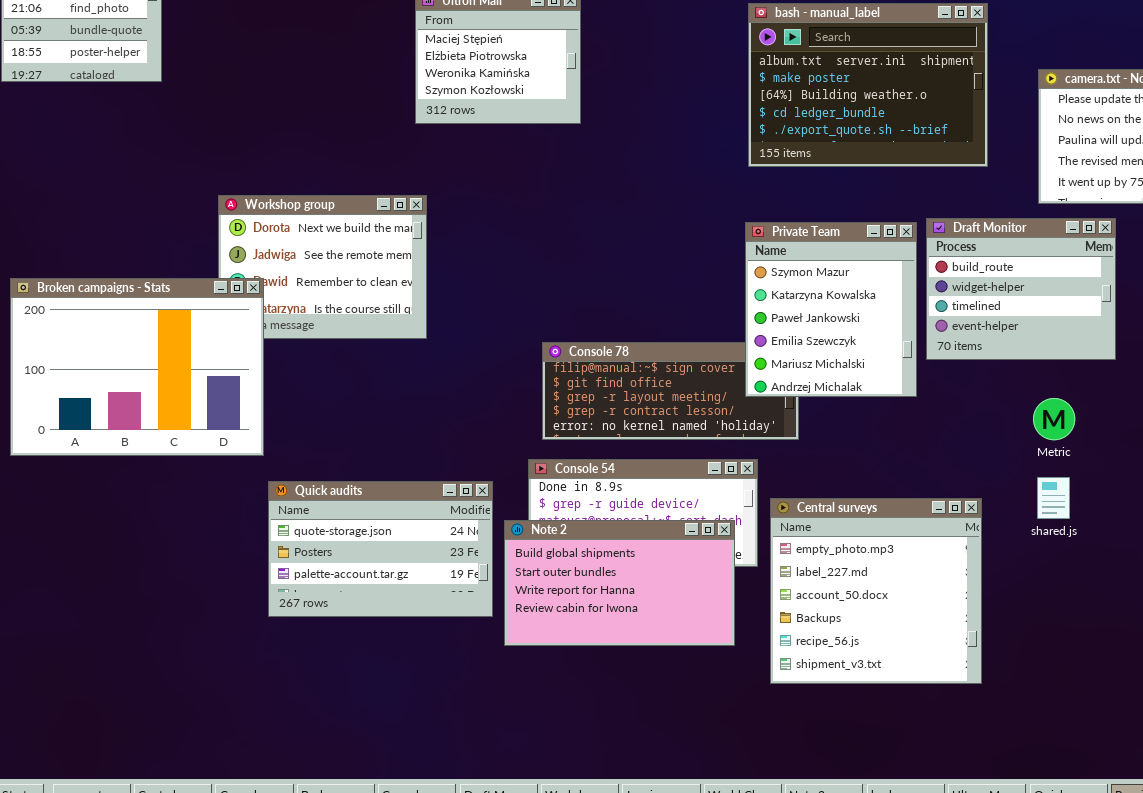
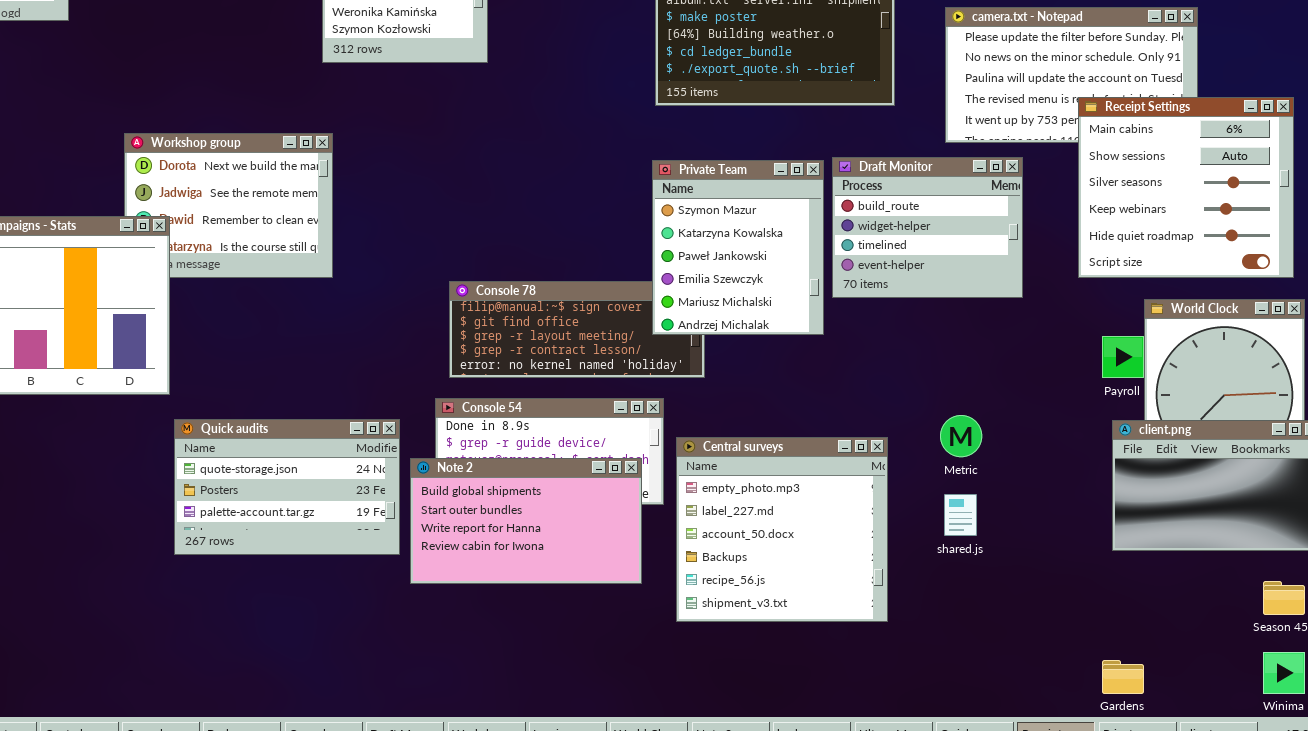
Metric: [1033,398,1075,440] -> [940,415,982,457], moved
shared.js: [1037,477,1070,519] -> [944,494,977,536], moved

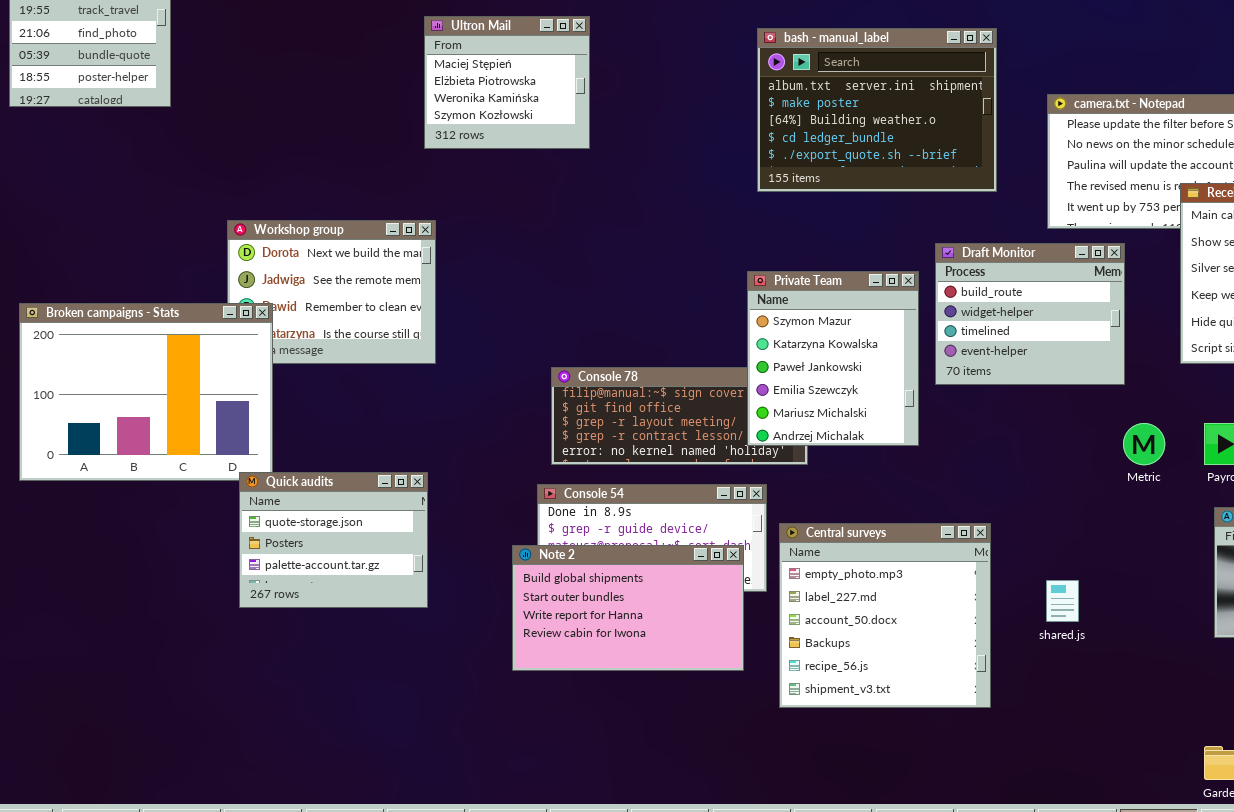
Private Team: [652,160,824,335] -> [747,271,919,446], moved
Metric: [940,415,982,457] -> [1123,423,1165,465], moved
Quick audits: [174,419,400,555] -> [239,472,428,608], moved, resized

